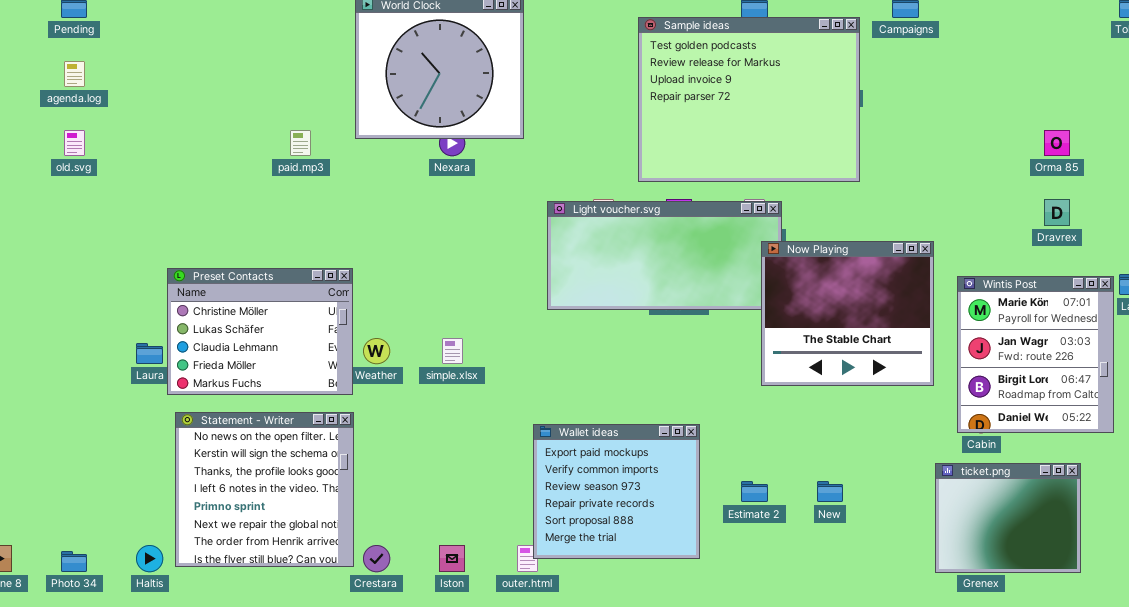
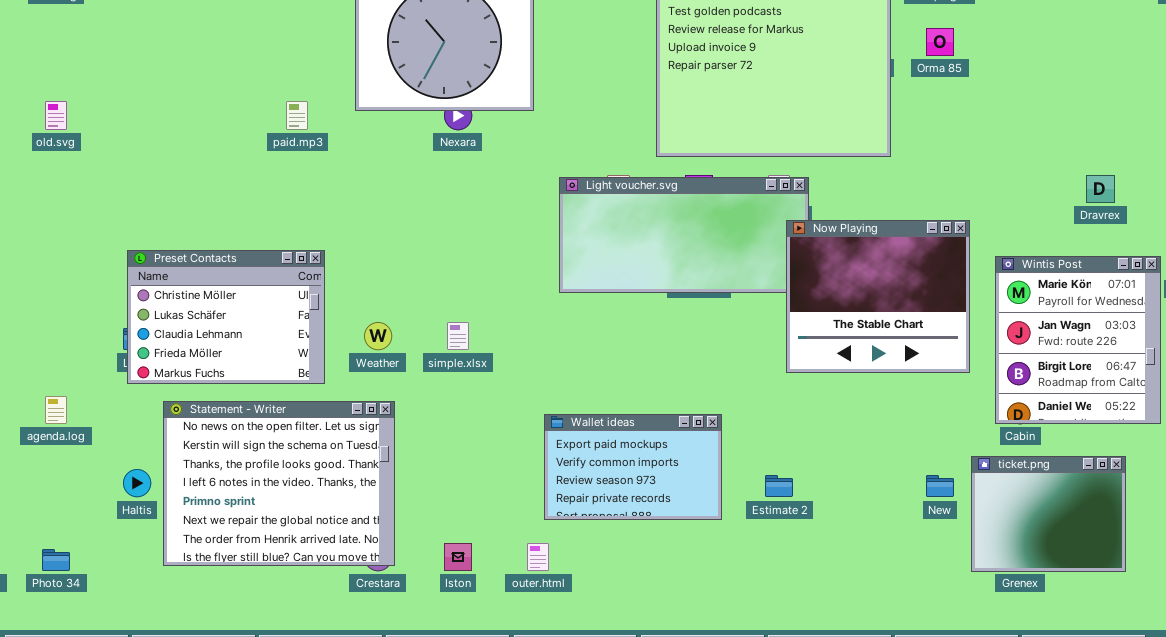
agenda.log: [64,61,85,87] -> [45,396,67,424], moved
Orma 85: [1044,130,1070,156] -> [926,28,954,56], moved
Preset Contacts: [167,268,353,395] -> [127,250,325,384], moved
Statement - Writer: [175,412,354,567] -> [163,401,395,566], resized
Wallet ideas: [533,424,700,559] -> [544,414,722,520], resized
New: [817,481,843,502] -> [926,475,954,497], moved
Haltis: [136,545,163,572] -> [123,469,151,497], moved

